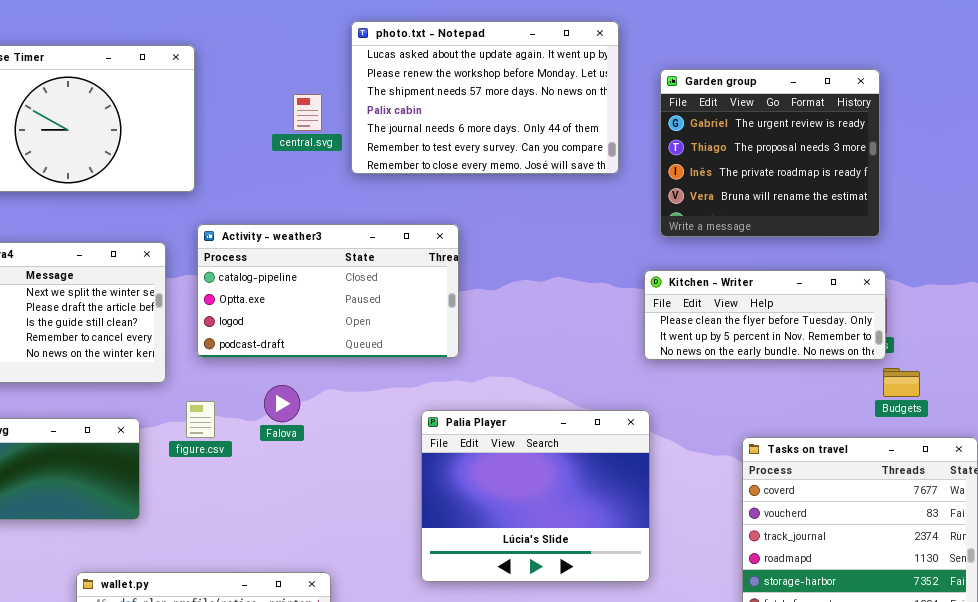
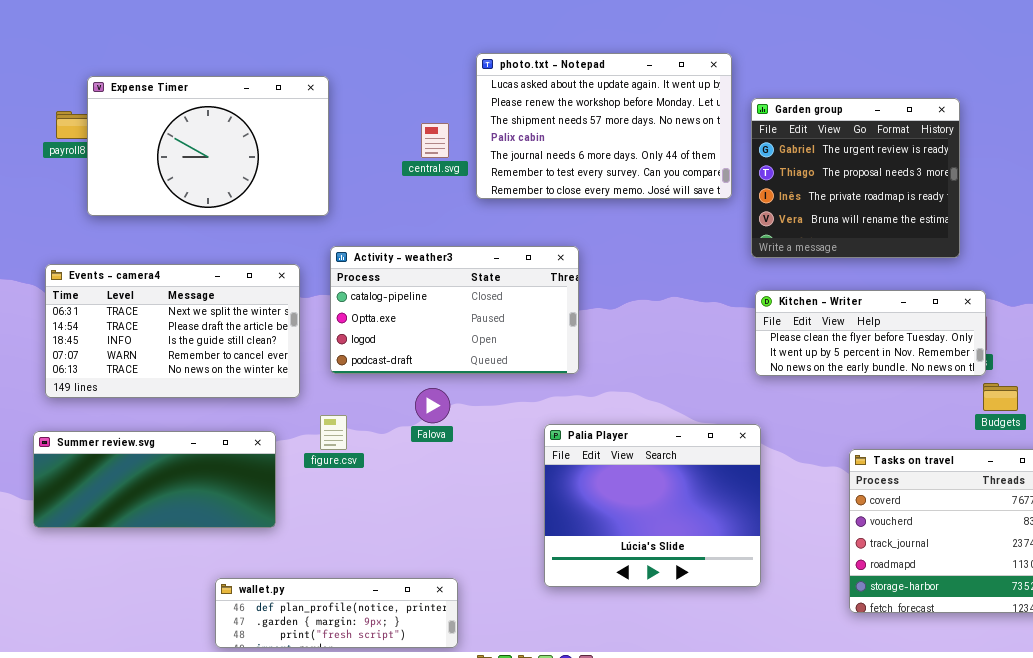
Garden group: [660,69,880,237] -> [751,98,960,258], moved
Falova: [264,385,300,422] -> [415,388,450,423], moved

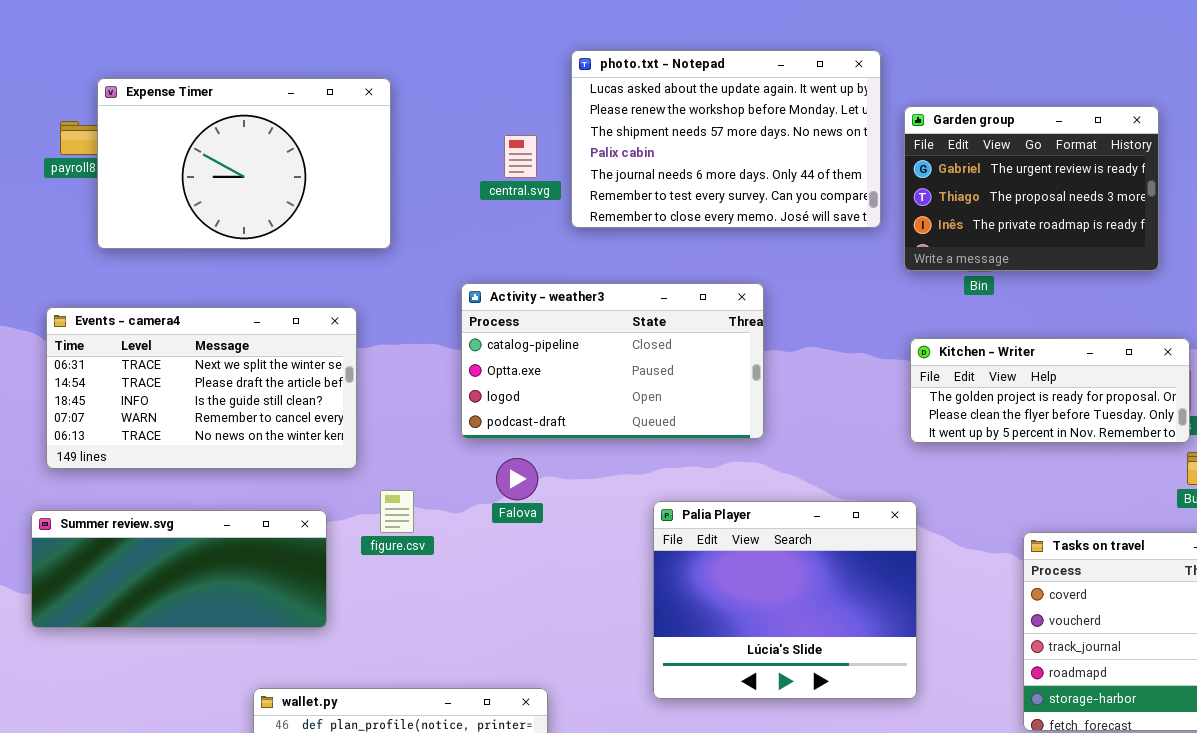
Garden group: [751,98,960,258] -> [904,106,1159,271], resized
Activity - weather3: [330,246,579,374] -> [461,283,764,439], moved
Kitchen - Writer: [755,290,986,376] -> [910,338,1190,443], scrolled up 1 row

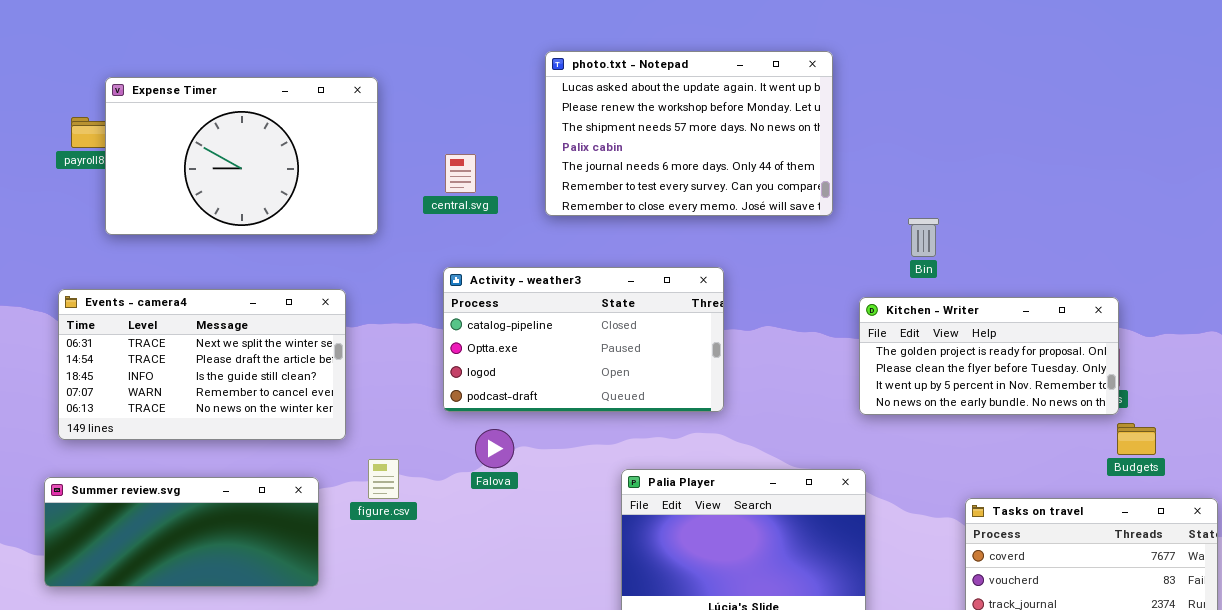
Garden group: [904,106,1159,271] -> none, closed
central.svg: [504,135,537,178] -> [445,154,476,193], moved
Kitchen - Writer: [910,338,1190,443] -> [859,297,1119,415], resized

